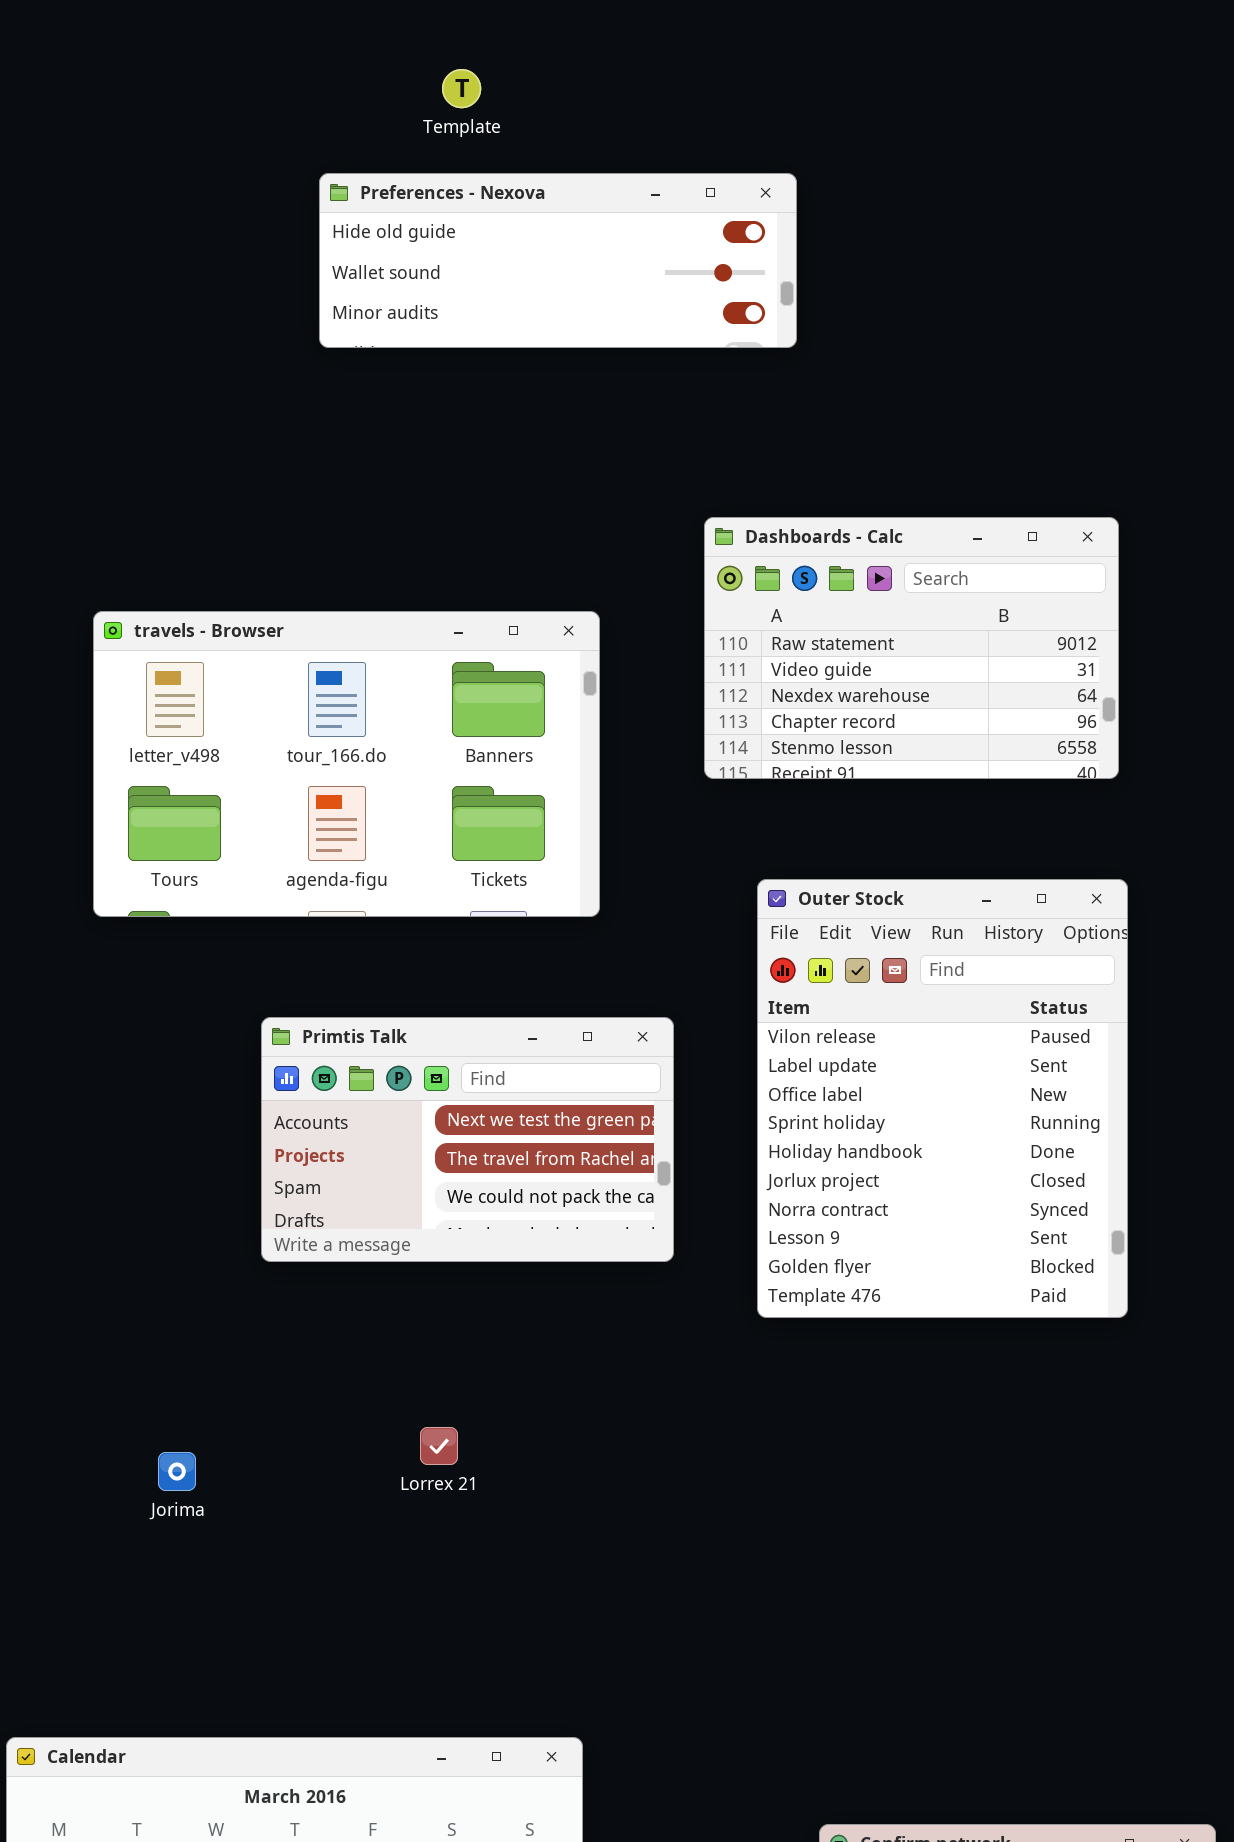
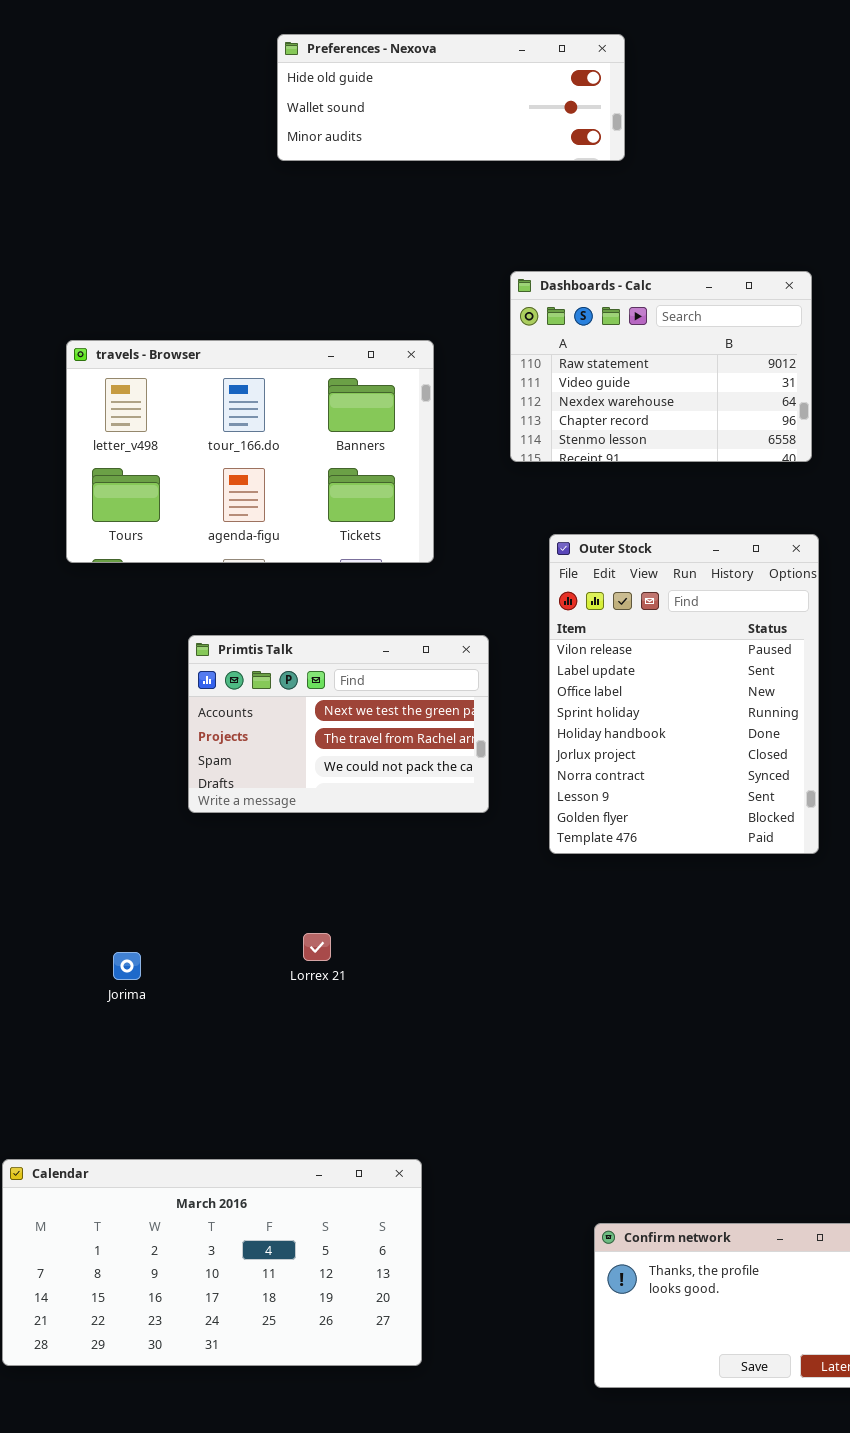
Preferences - Nexova: [319,173,797,348] -> [277,34,625,161], moved

